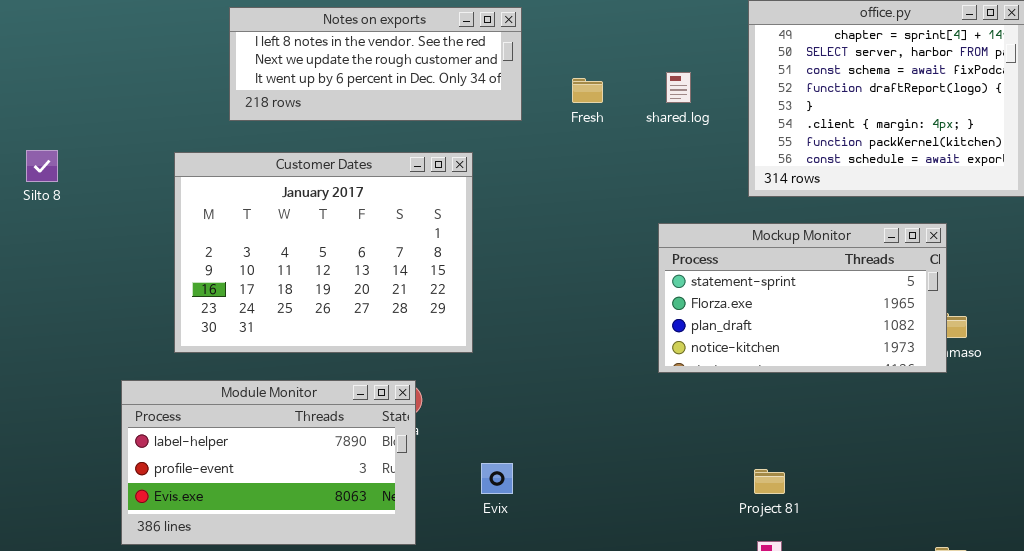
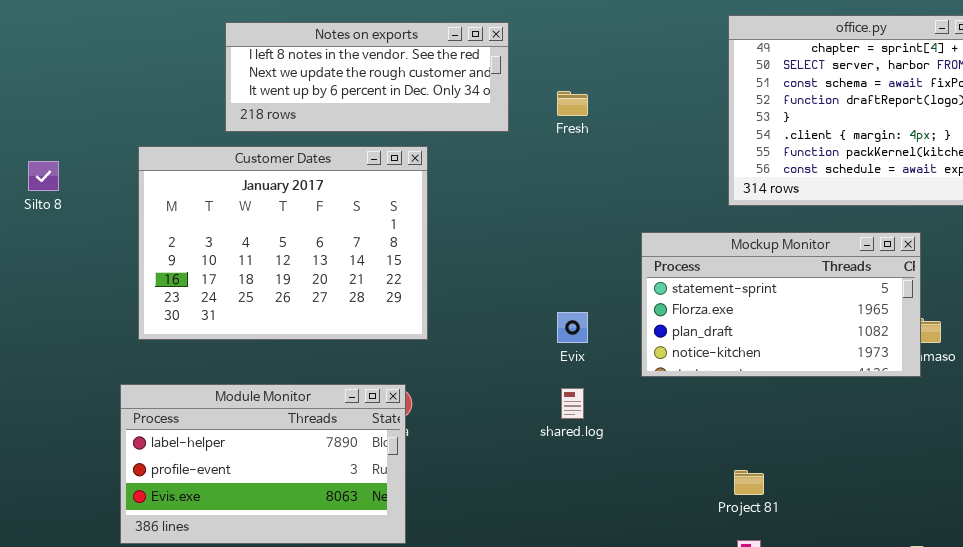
shared.log: [666,72,691,103] -> [561,388,584,419], moved
Customer Dates: [174,152,473,353] -> [138,146,428,340], moved
Evix: [481,463,513,494] -> [557,312,588,343], moved

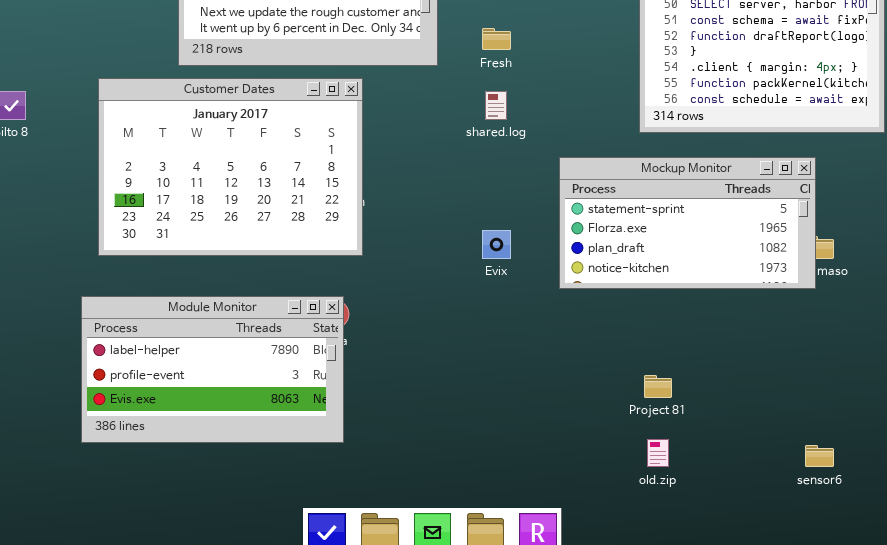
shared.log: [561,388,584,419] -> [485,91,507,120], moved

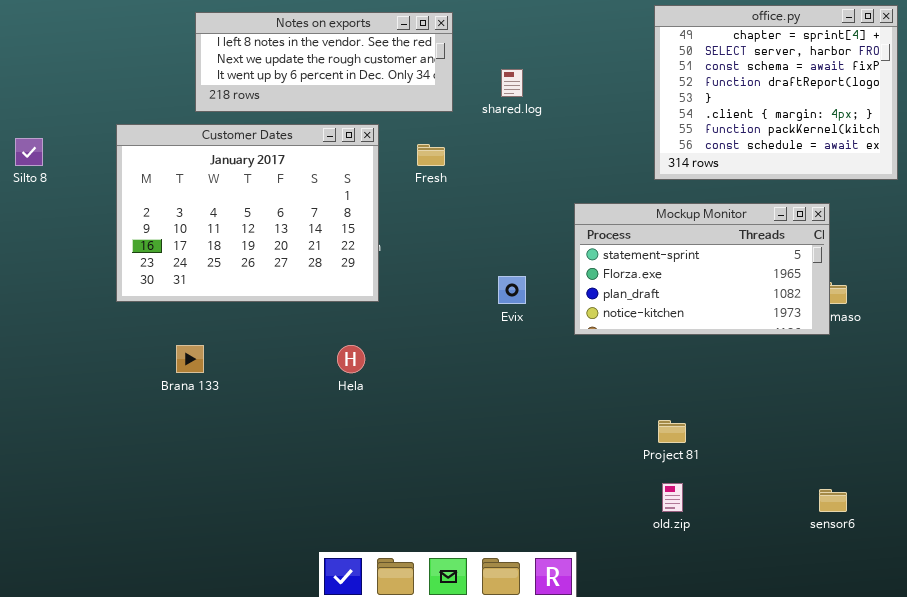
Fresh: [482,28,511,50] -> [417,144,445,166], moved
shared.log: [485,91,507,120] -> [501,69,523,97], moved
Module Monitor: [81,296,344,443] -> none, closed

